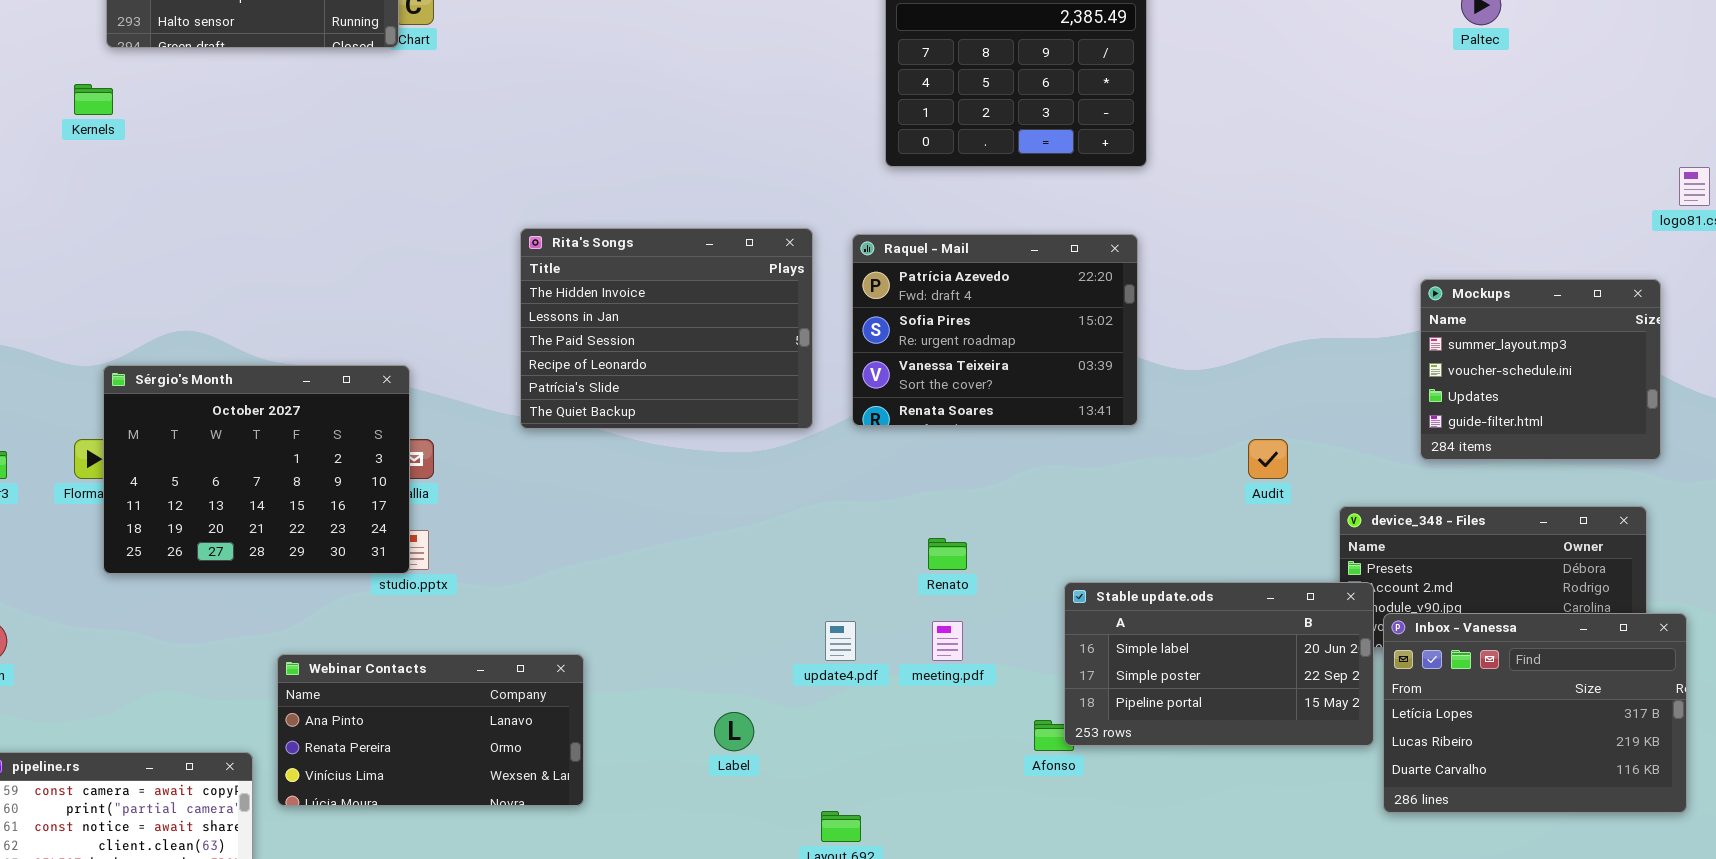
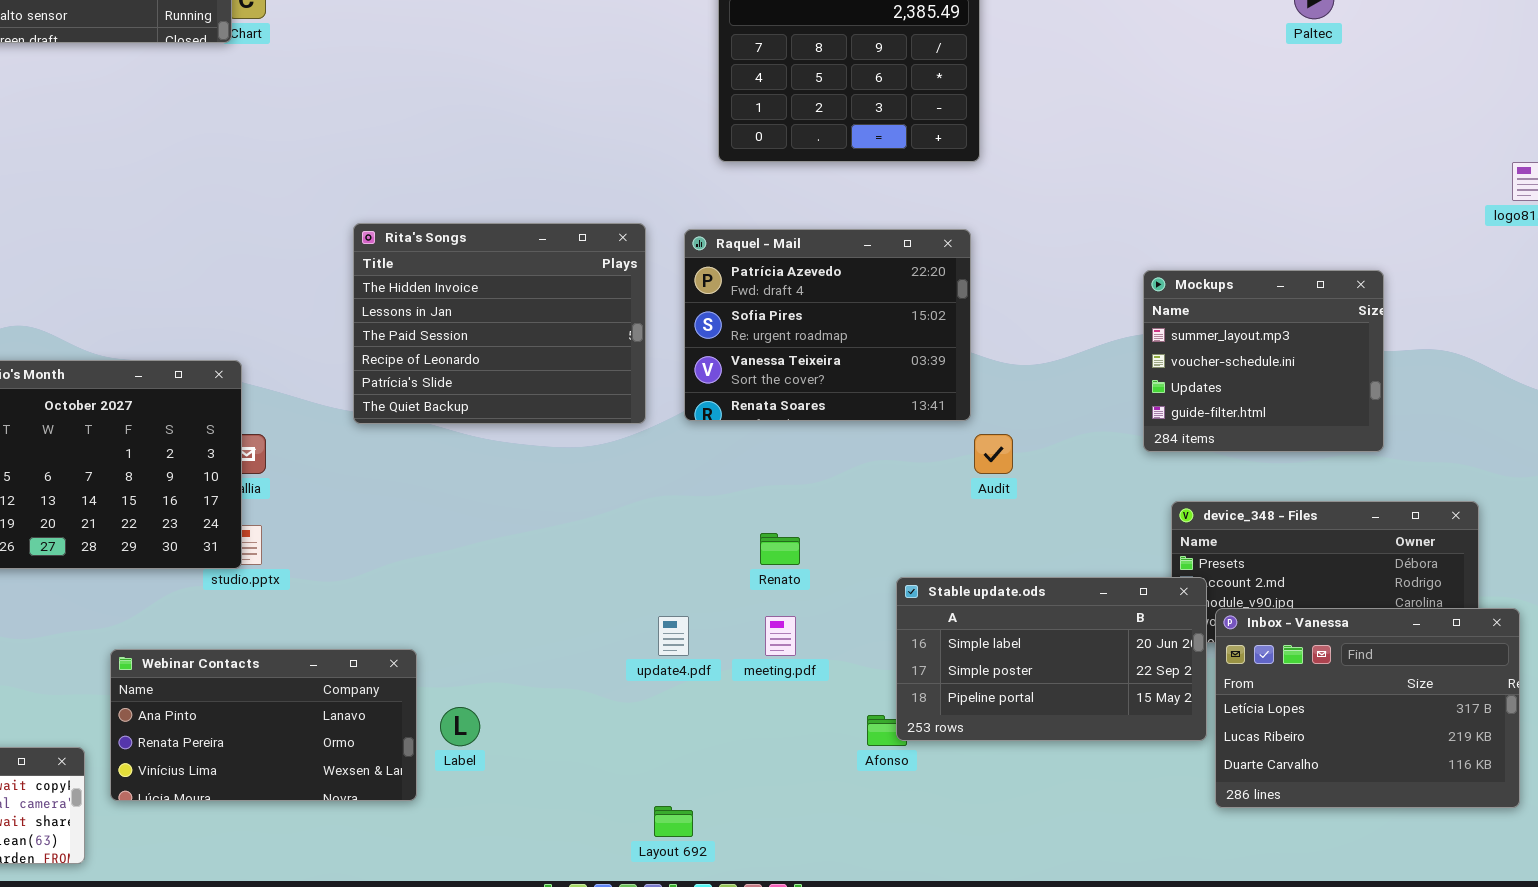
Mockups: [1420,279,1661,460] -> [1143,270,1384,452], moved
Audit: [1248,439,1288,479] -> [974,434,1013,474], moved
Label: [714,712,754,751] -> [440,707,480,746], moved

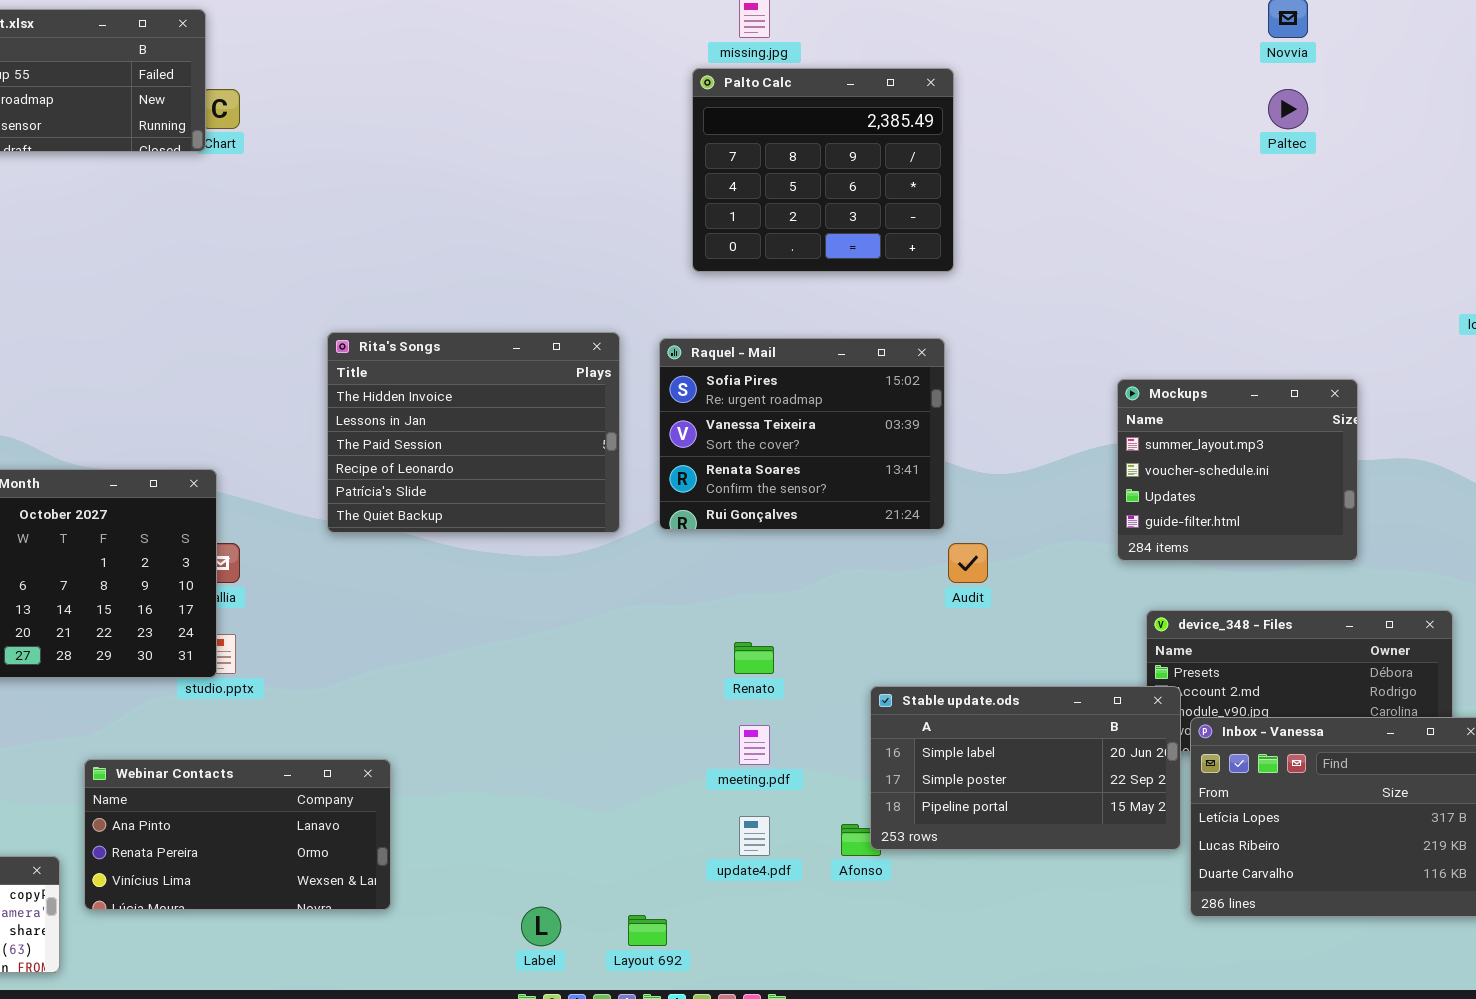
Raquel - Mail: [684,229,971,421] -> [659,338,945,530], scrolled down 1 row
update4.pdf: [658,616,689,656] -> [739,816,770,856], moved
Label: [440,707,480,746] -> [521,907,561,946], moved

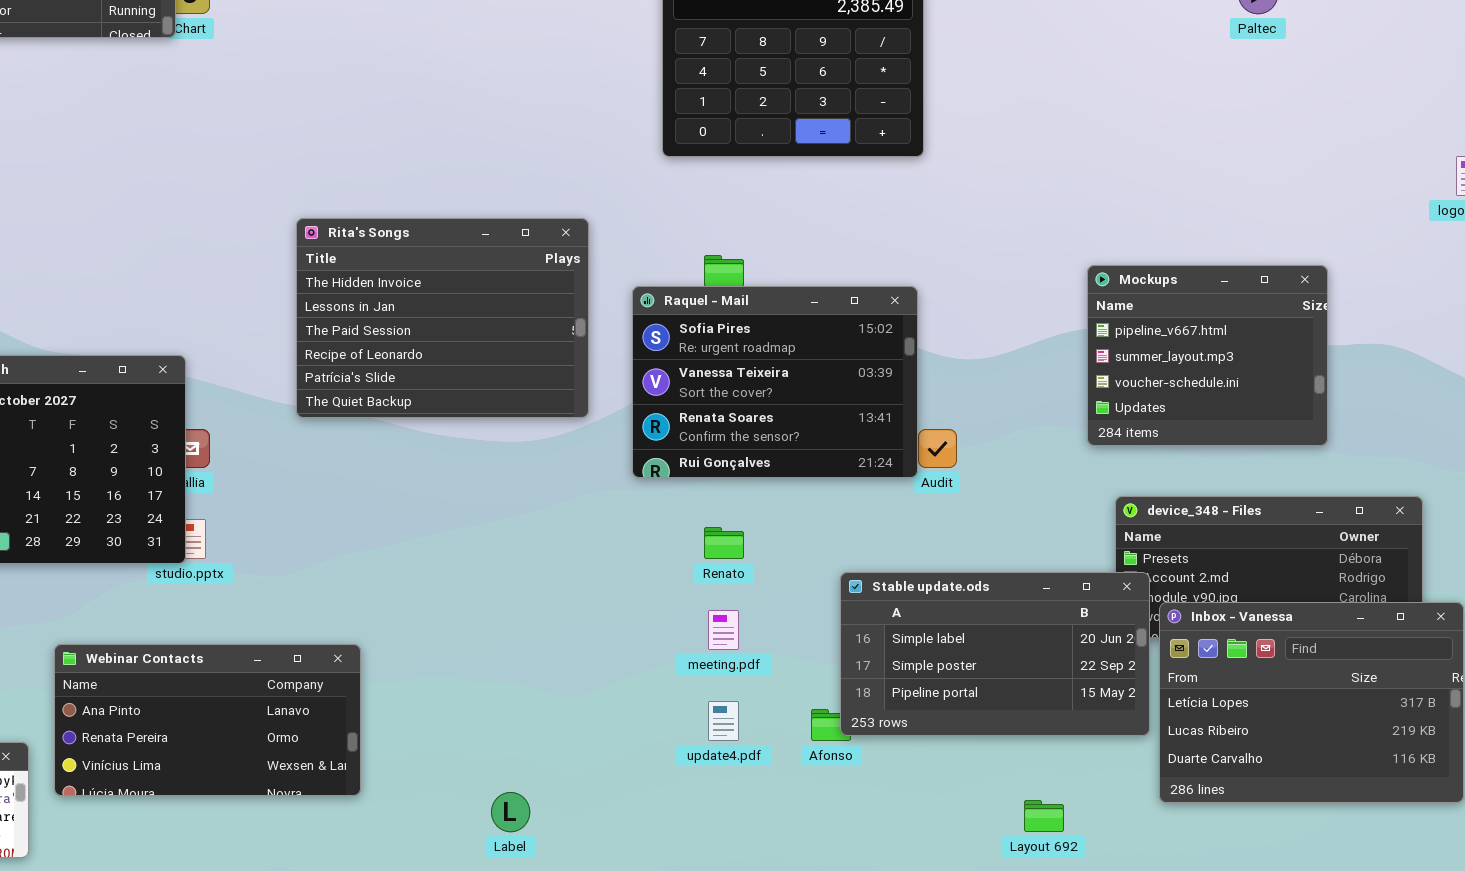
Raquel - Mail: [659,338,945,530] -> [632,286,918,478], moved
Mockups: [1117,379,1358,561] -> [1087,265,1328,446], scrolled up 1 row
Layout 692: [628,915,667,946] -> [1024,800,1064,832], moved

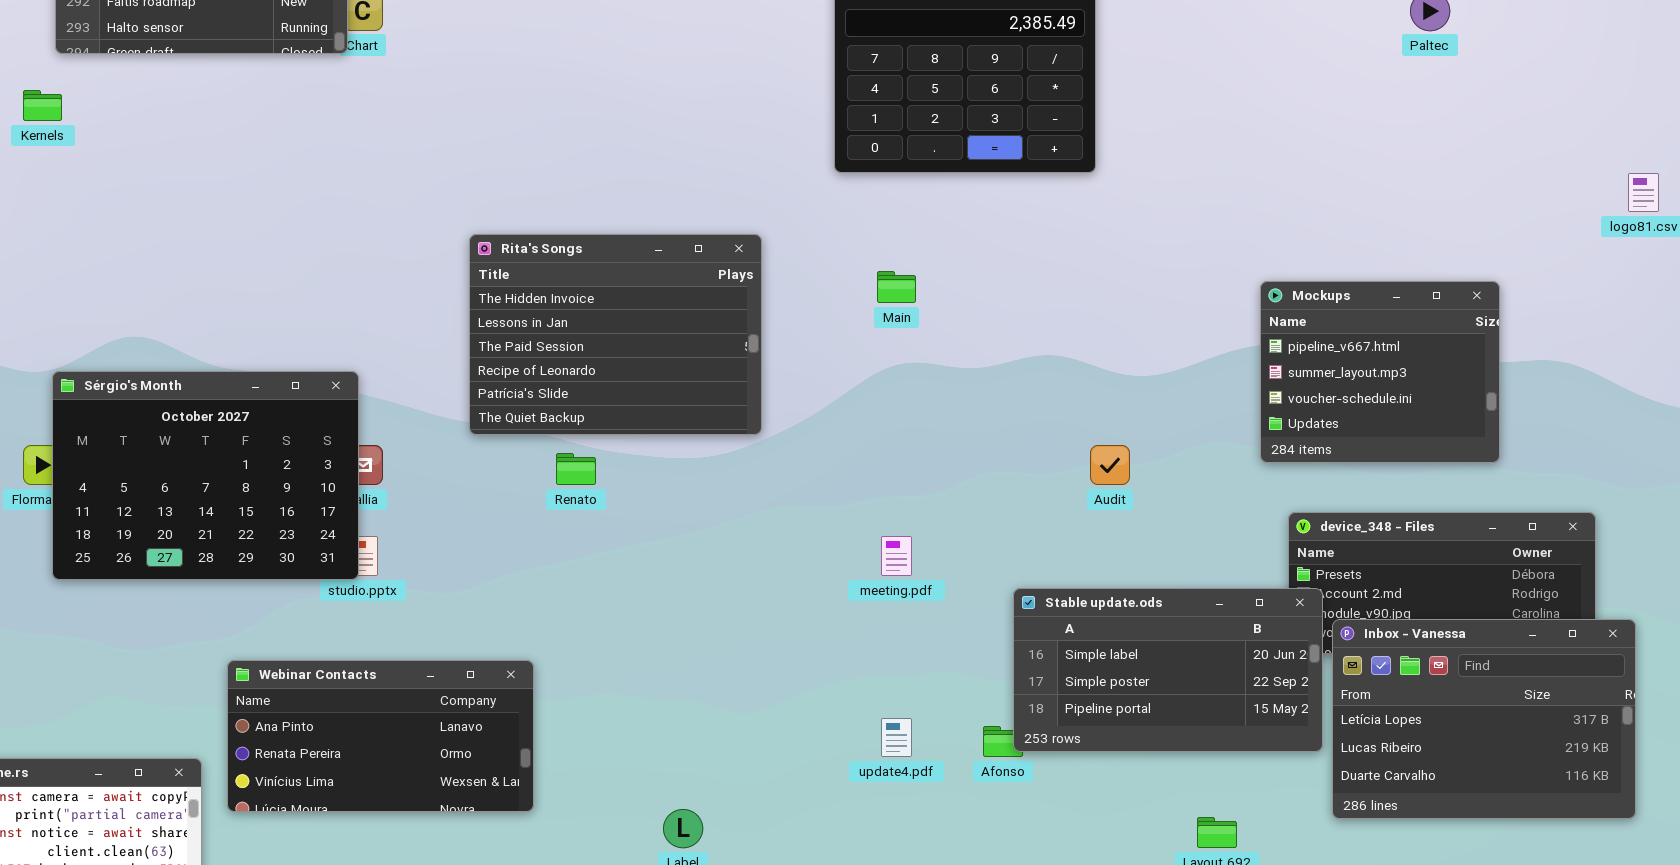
Raquel - Mail: [632,286,918,478] -> none, closed
Renato: [704,527,744,559] -> [556,453,596,485], moved
meeting.pdf: [708,610,739,650] -> [881,536,912,576], moved

